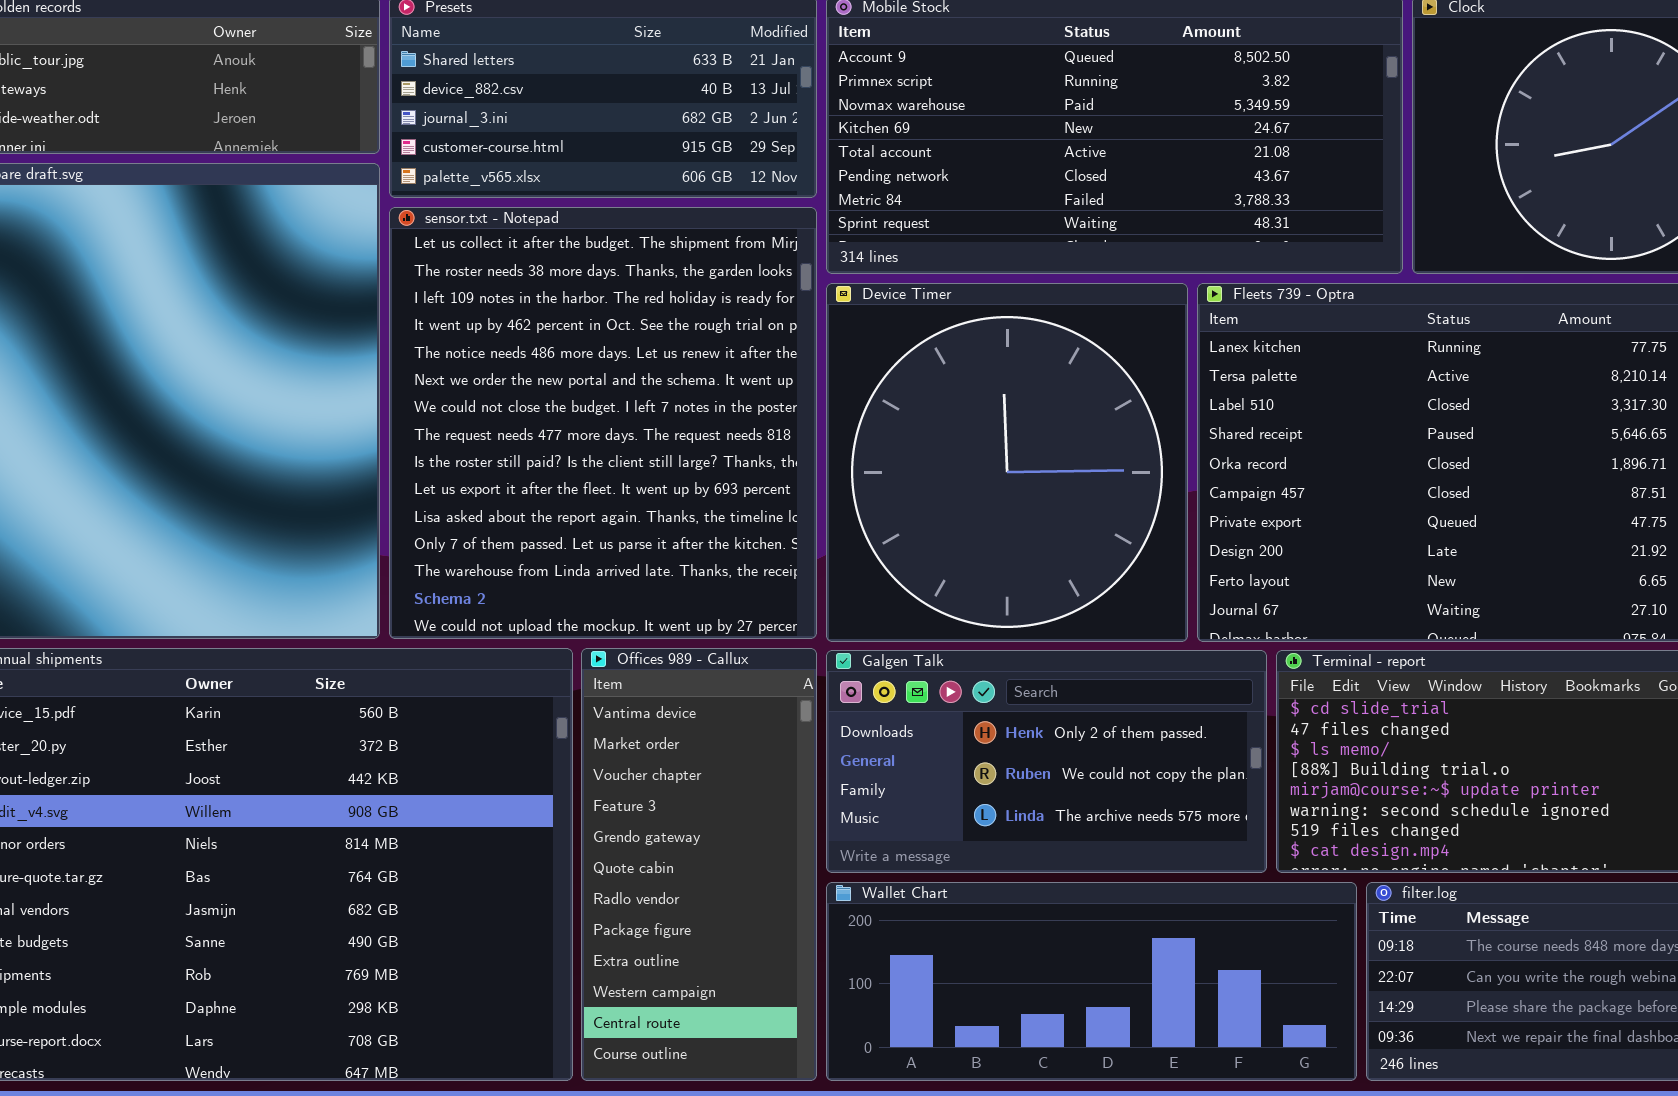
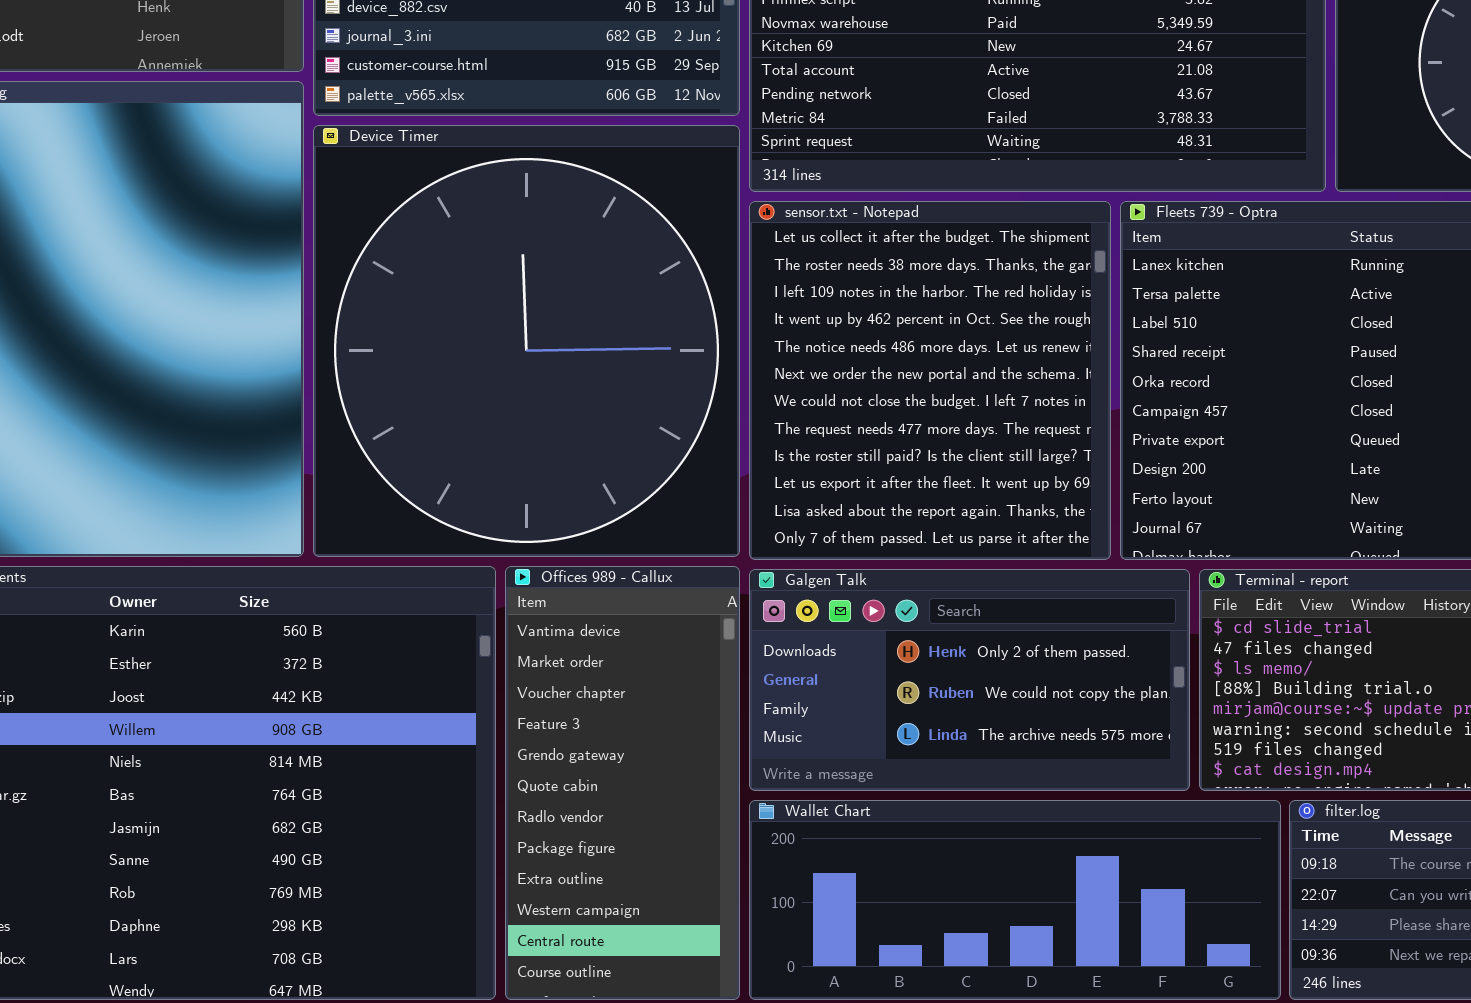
sensor.txt - Notepad: [389,207,817,639] -> [749,201,1111,560], moved, resized
Device Timer: [826,283,1188,642] -> [313,125,740,557], moved, resized

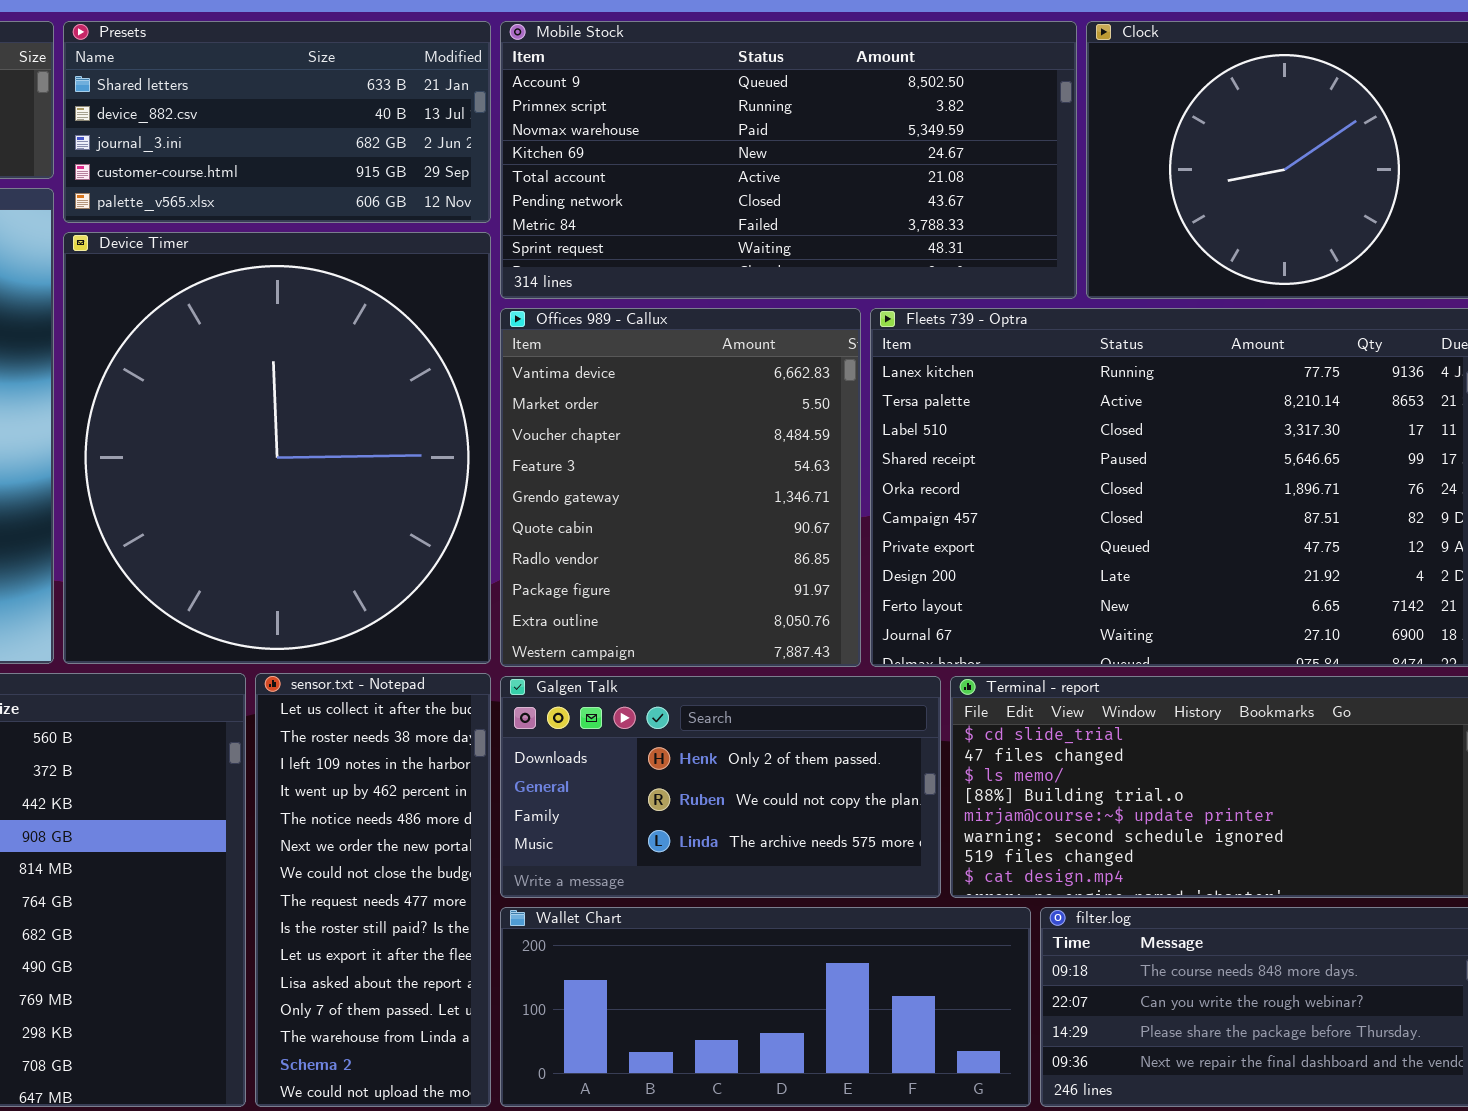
sensor.txt - Notepad: [749,201,1111,560] -> [255,673,491,1107], moved, resized
Offices 989 - Callux: [505,566,740,1000] -> [500,308,861,667], moved, resized

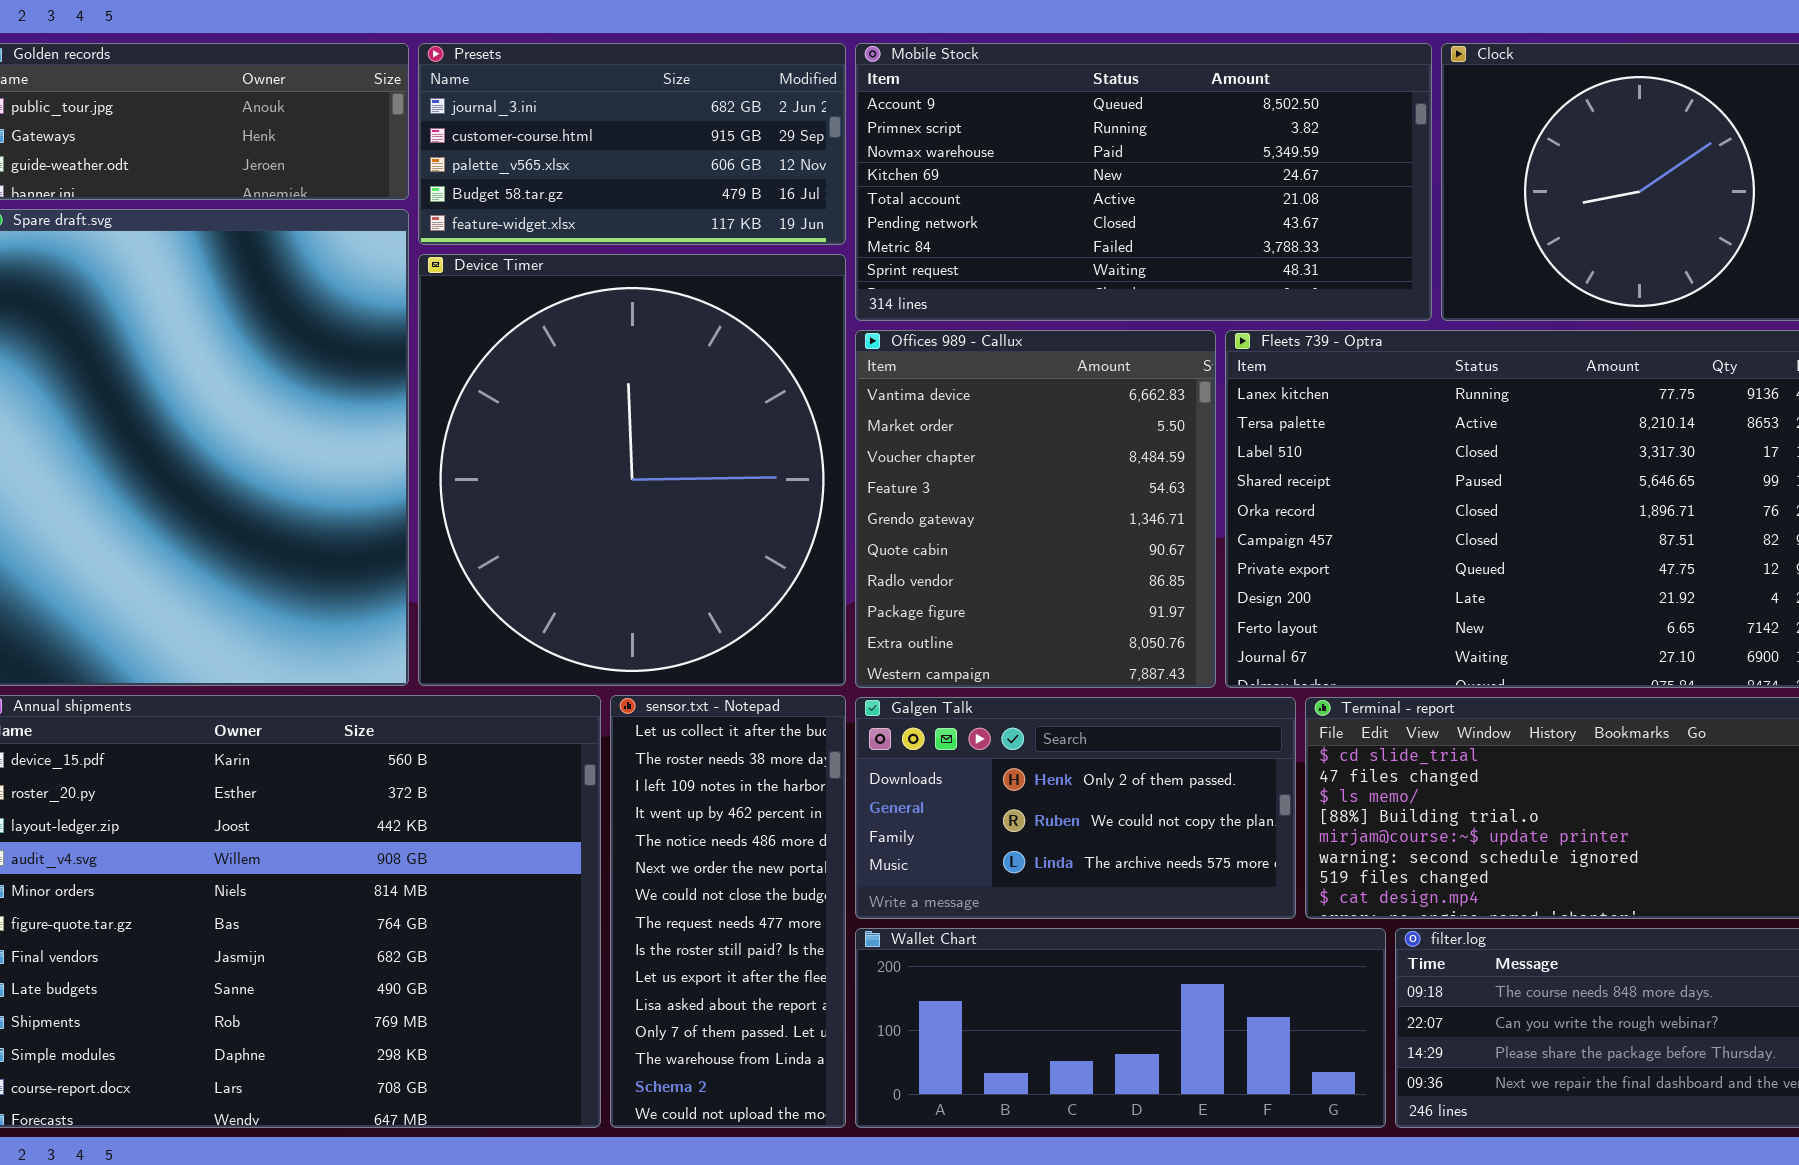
Presets: [63,21,491,223] -> [418,43,846,245], scrolled down 2 rows

